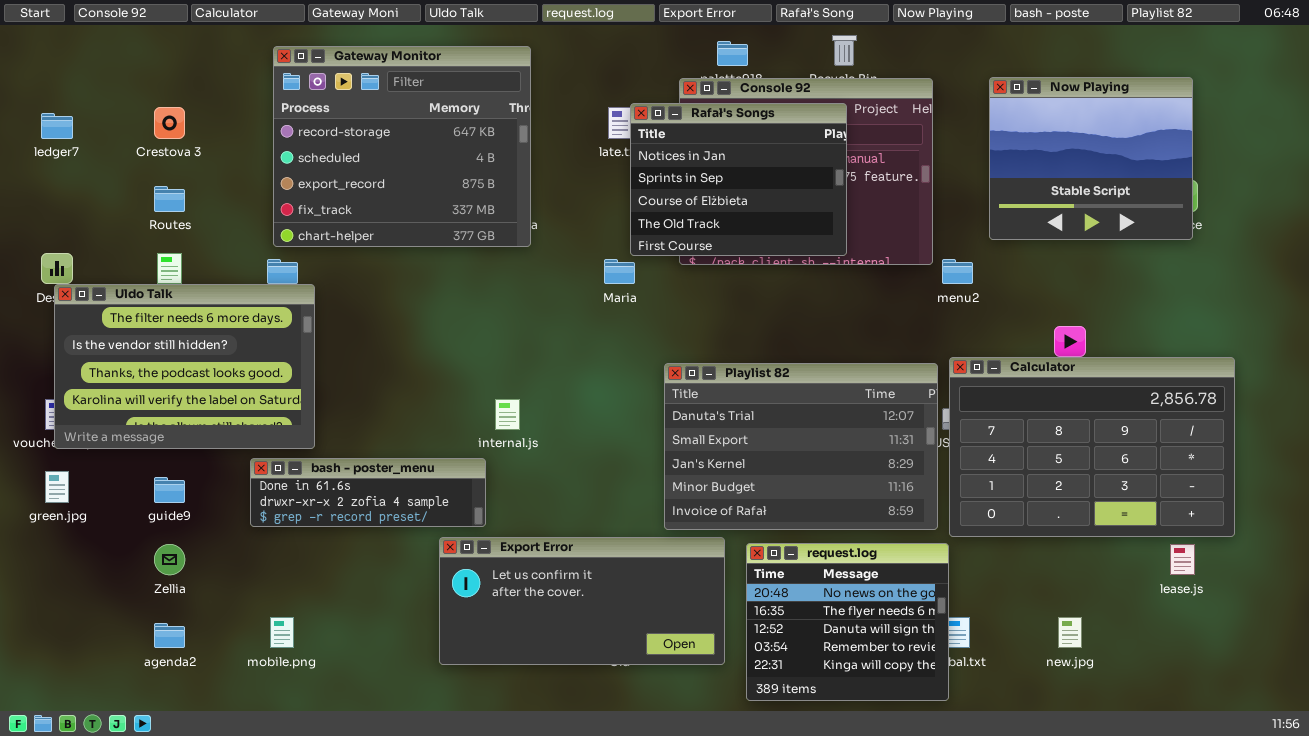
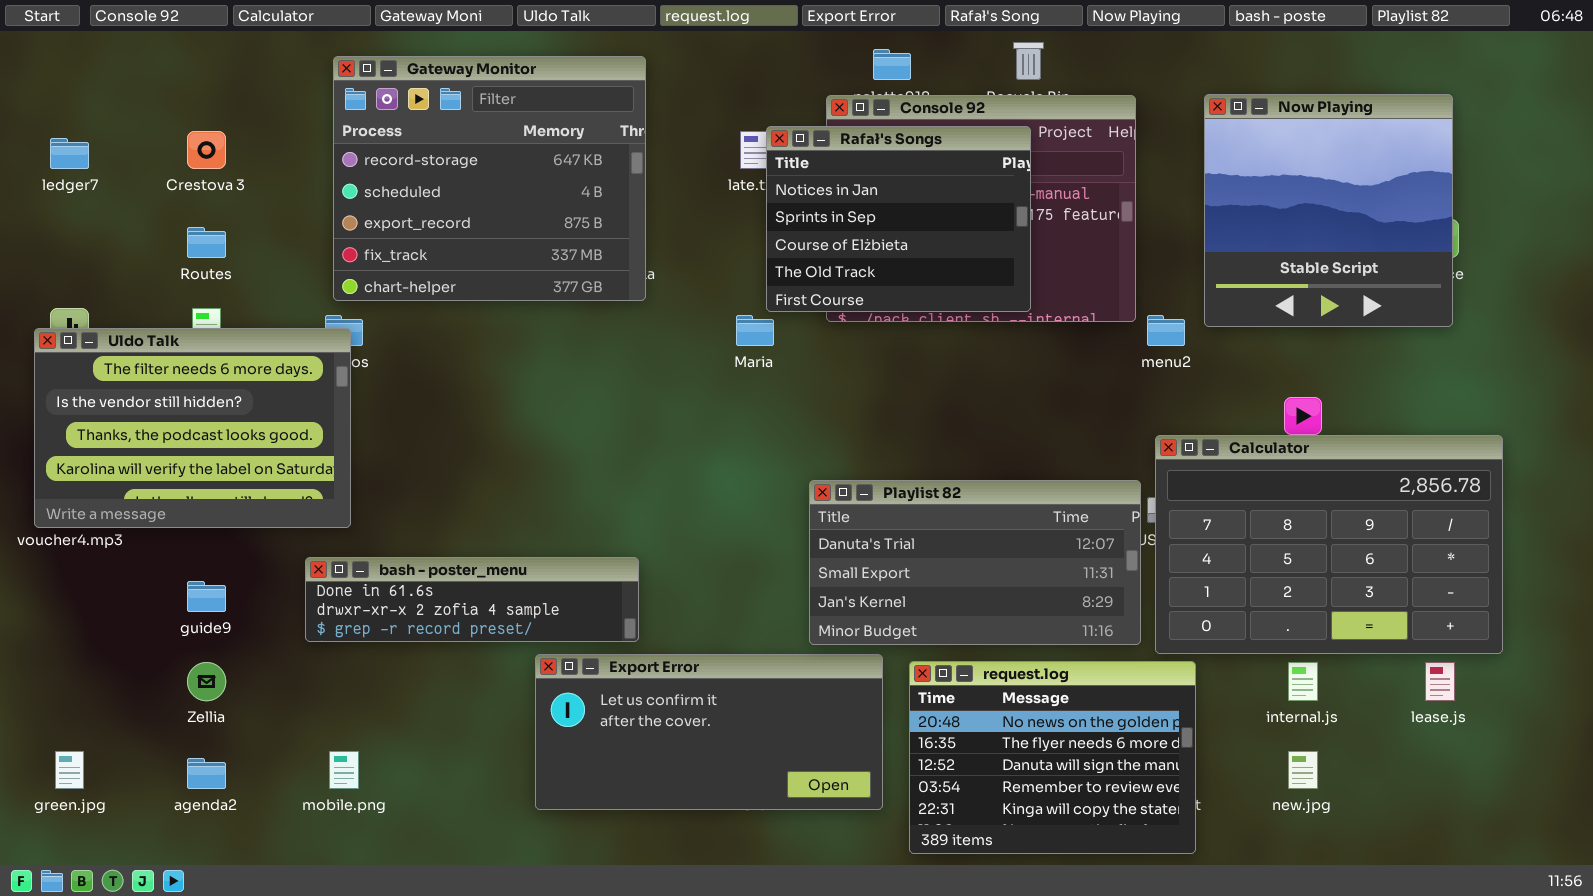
Now Playing: [989,77,1193,240] -> [1204,94,1453,327], resized
Uldo Talk: [54,284,315,449] -> [34,328,351,528], moved
Playlist 82: [664,363,938,530] -> [809,480,1141,645], resized
internal.js: [495,399,520,430] -> [1288,662,1318,701], moved
bash - poster_menu: [250,458,486,527] -> [305,557,639,642], resized
green.jpg: [45,471,69,503] -> [55,751,84,789], moved
request.log: [746,543,949,701] -> [909,661,1196,854], resized

